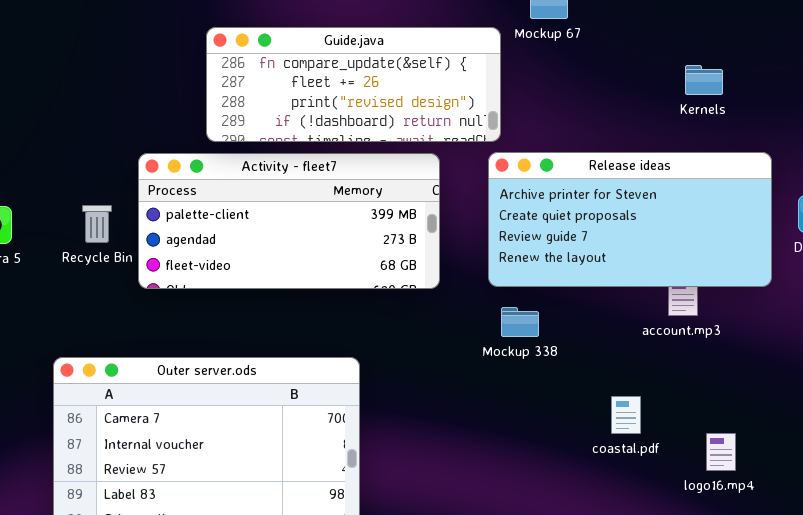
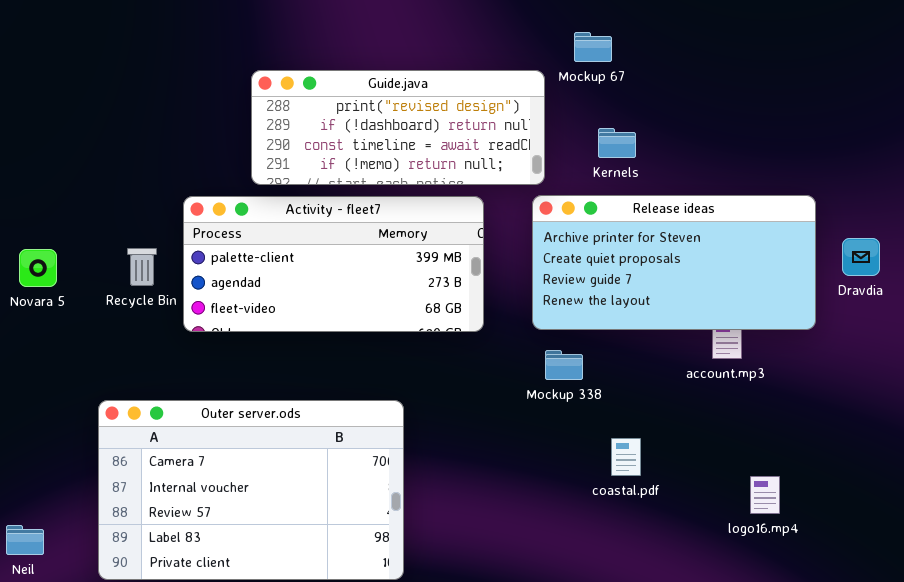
Guide.java: [206,27,501,142] -> [251,70,545,185], scrolled down 2 rows
Kernels: [685,65,723,95] -> [598,128,636,158], moved
coastal.pdf: [611,396,641,434] -> [611,438,641,476], moved

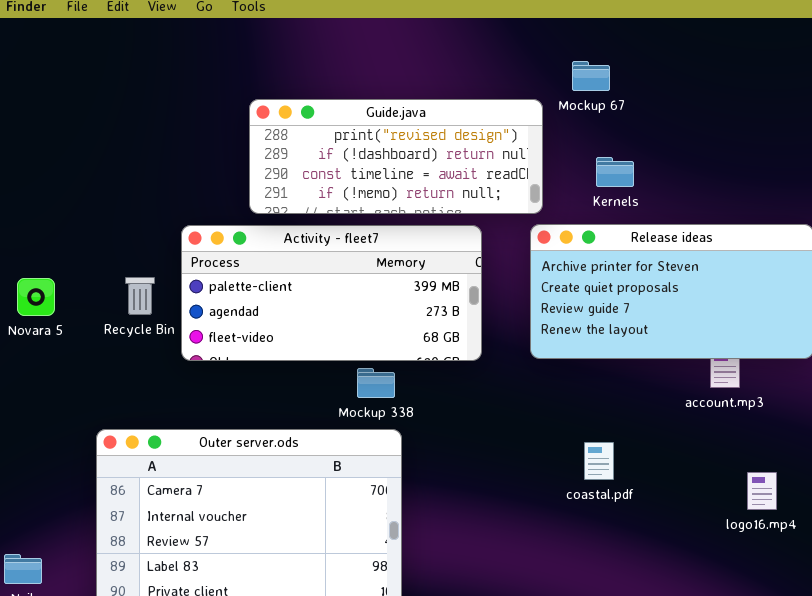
Mockup 338: [545,350,583,380] -> [357,368,395,398], moved
coastal.pdf: [611,438,641,476] -> [584,442,614,480], moved
logo16.mp4: [750,476,780,514] -> [747,472,777,510], moved

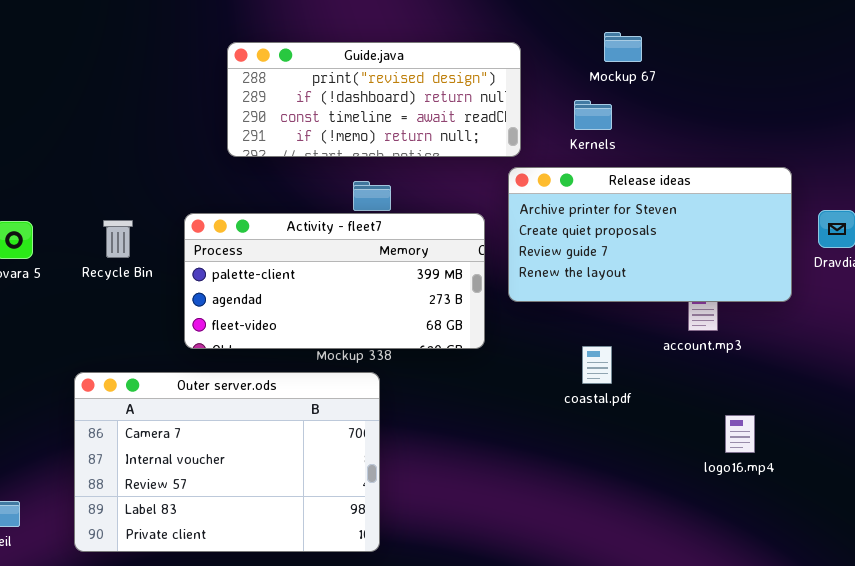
Mockup 67: [572,61,610,91] -> [604,32,642,62], moved
Activity - fleet7: [181,225,482,361] -> [184,213,485,349], moved
coastal.pdf: [584,442,614,480] -> [582,346,612,384], moved

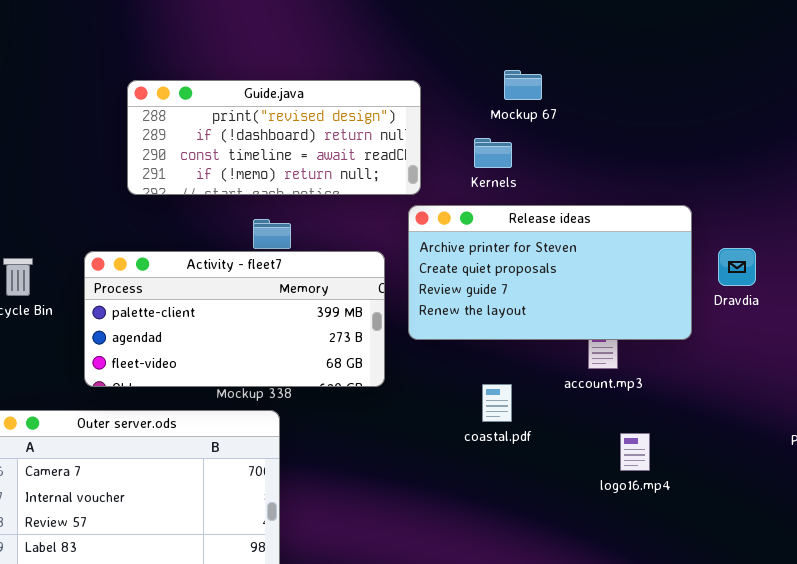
logo16.mp4: [725,415,755,453] -> [620,433,650,471], moved

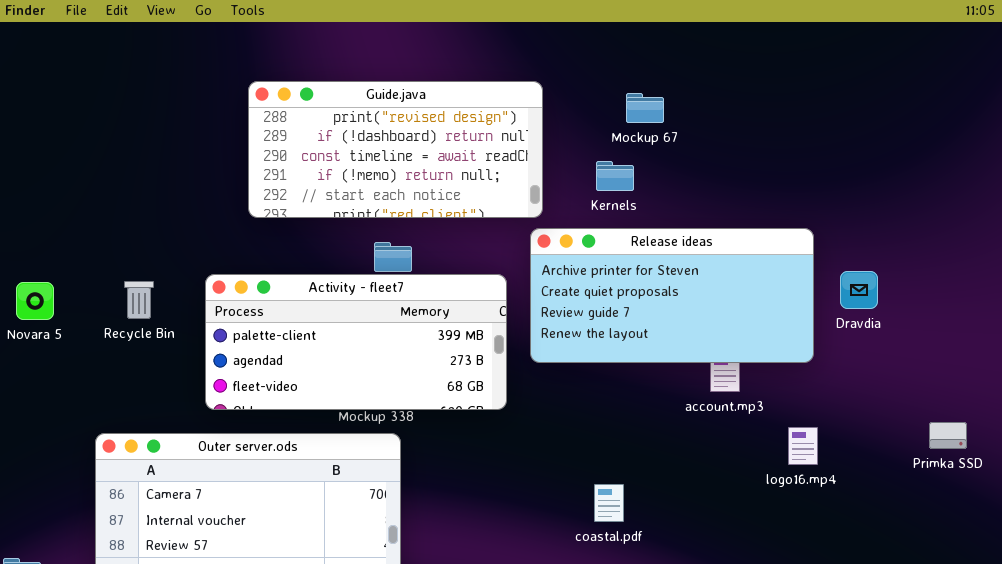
Guide.java: [127,80,421,195] -> [248,81,543,218], resized
coastal.pdf: [482,384,512,422] -> [594,484,624,522], moved
logo16.mp4: [620,433,650,471] -> [788,427,818,465], moved

